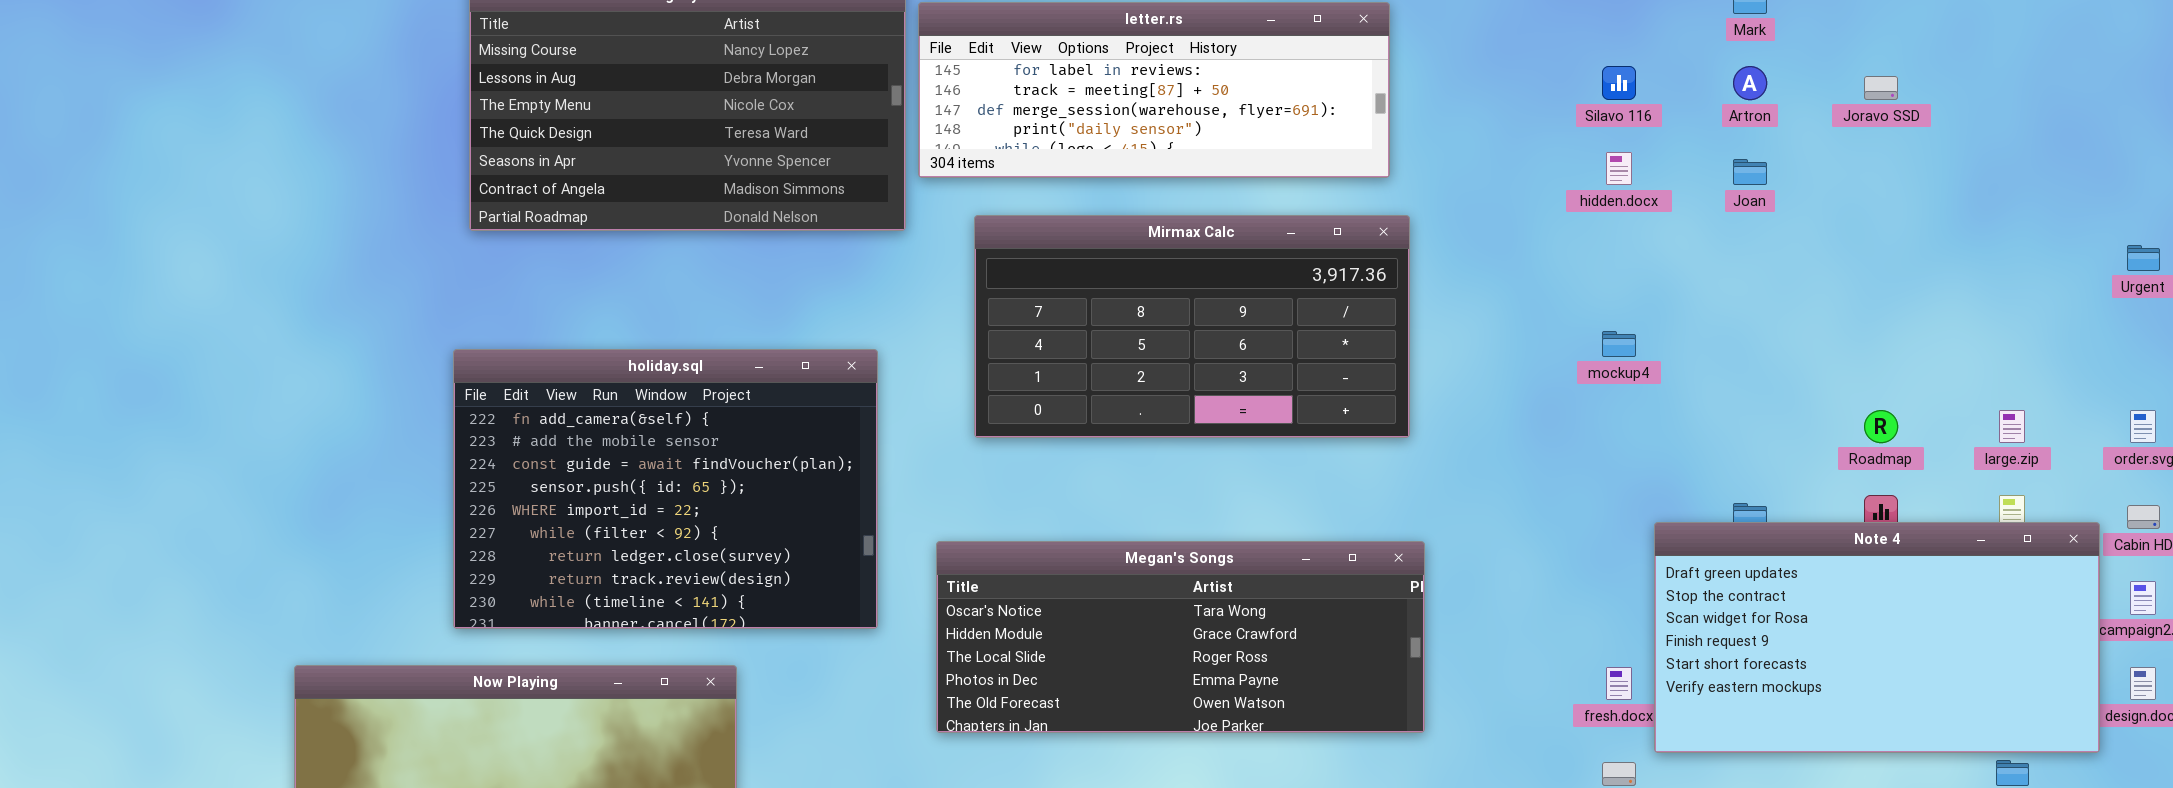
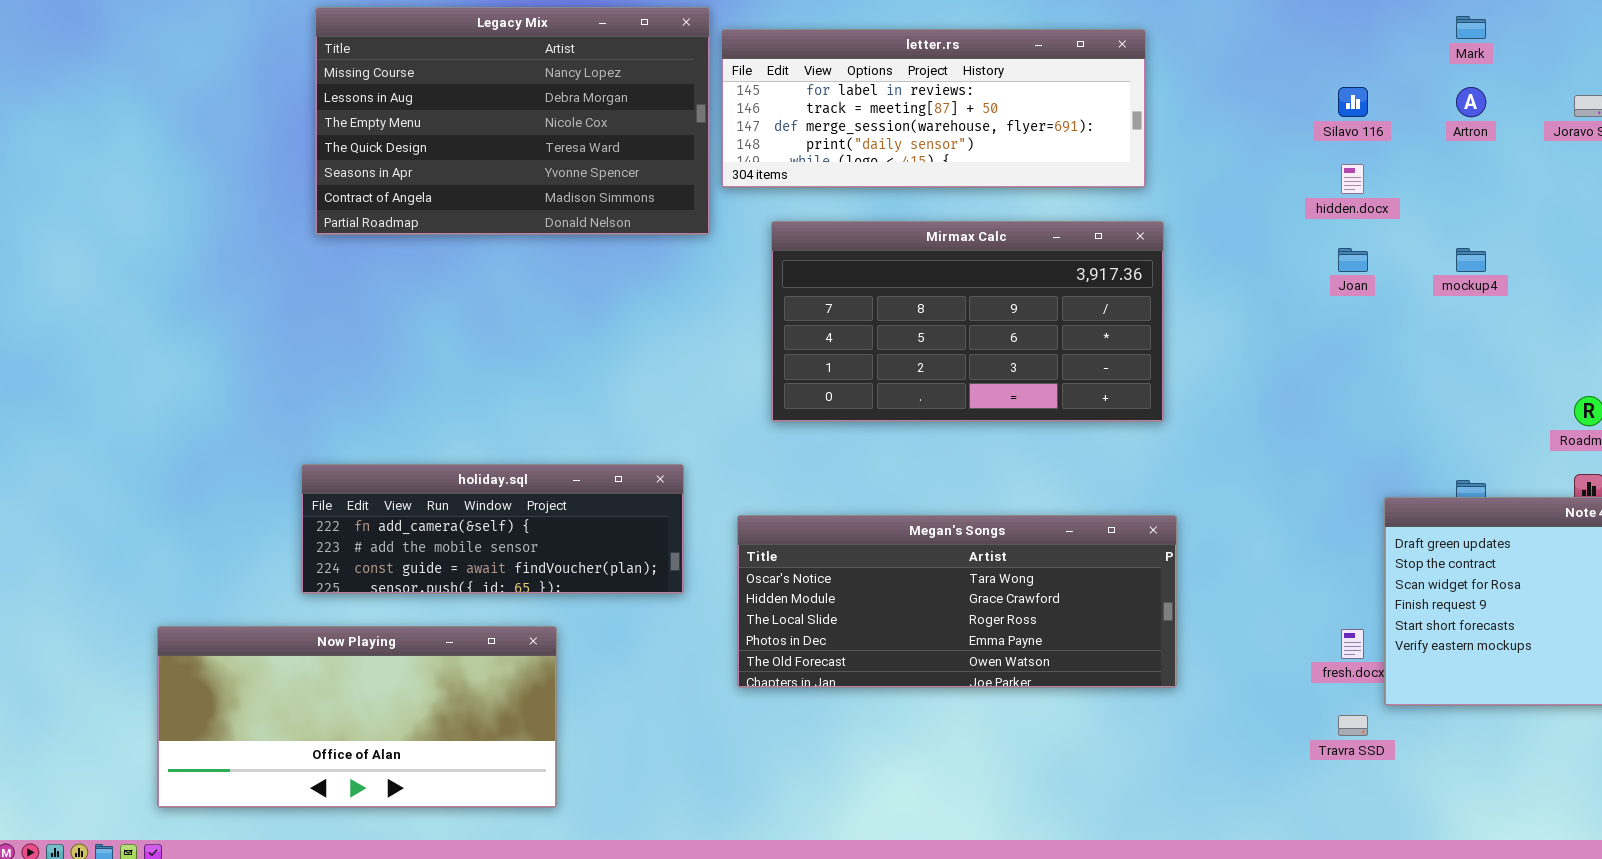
Joan: [1733,159,1767,185] -> [1338,248,1368,272], moved
mockup4: [1602,331,1636,357] -> [1456,248,1486,272], moved
holiday.sql: [453,349,878,629] -> [301,464,684,594], resized

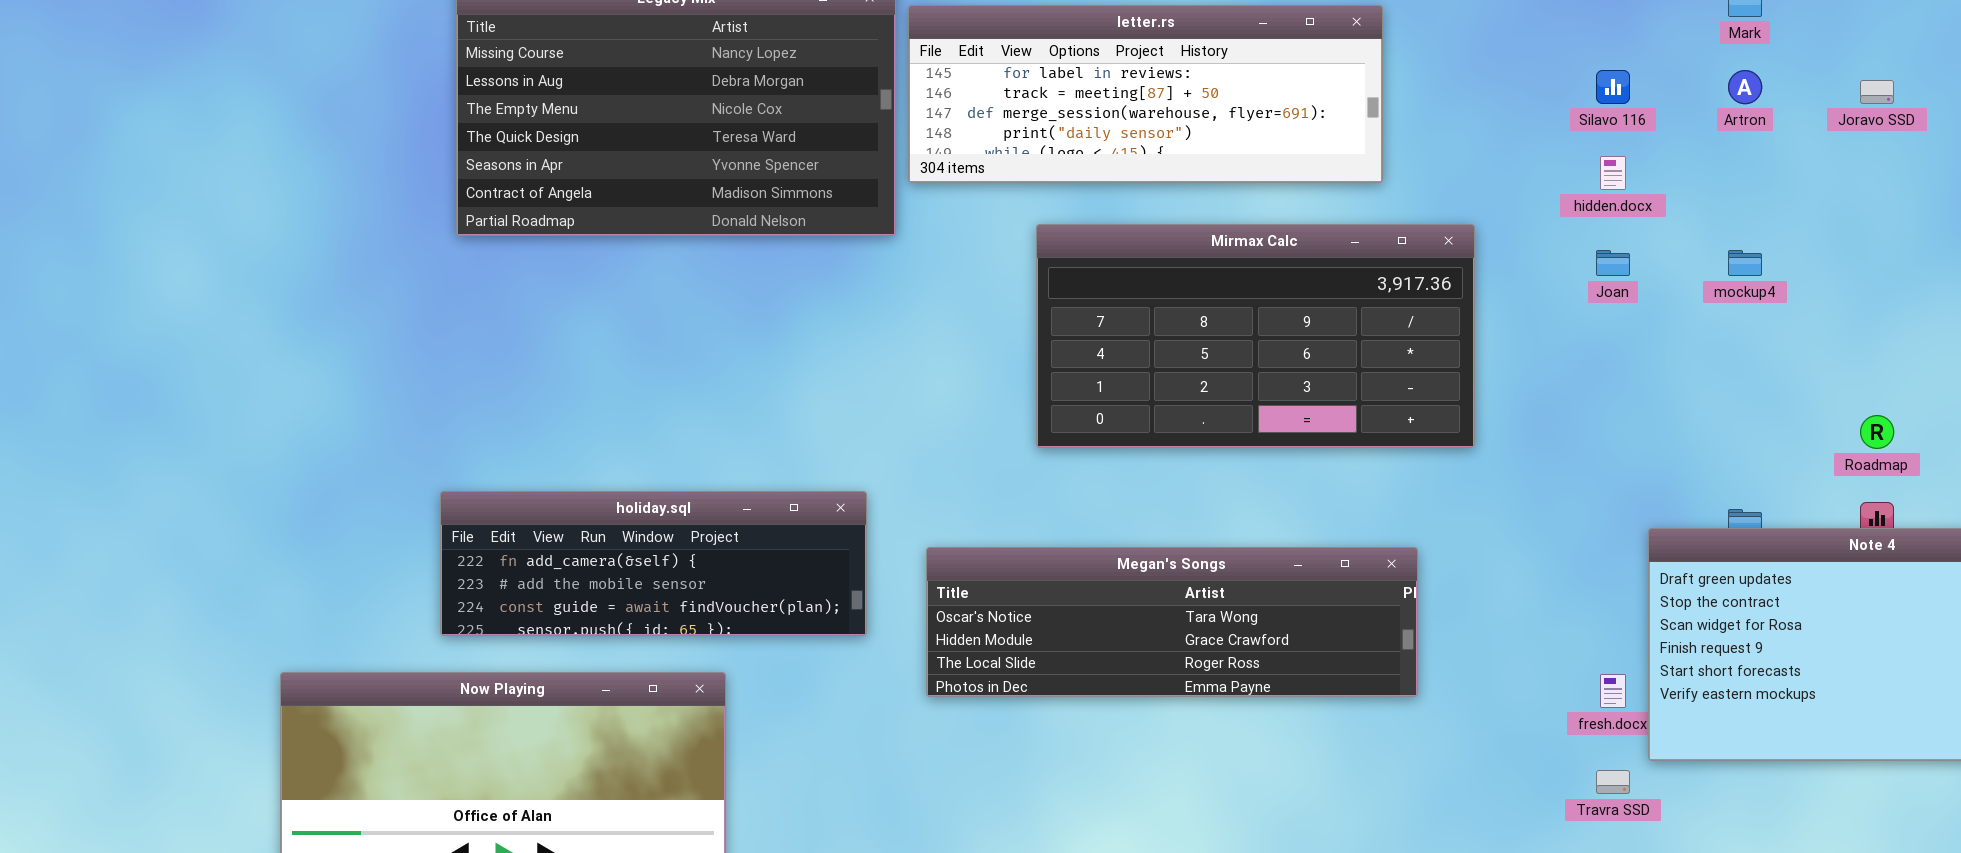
Mirmax Calc: [771,221,1164,422] -> [1036,224,1475,448], moved
Megan's Songs: [737,515,1177,688] -> [926,547,1418,697], resized

